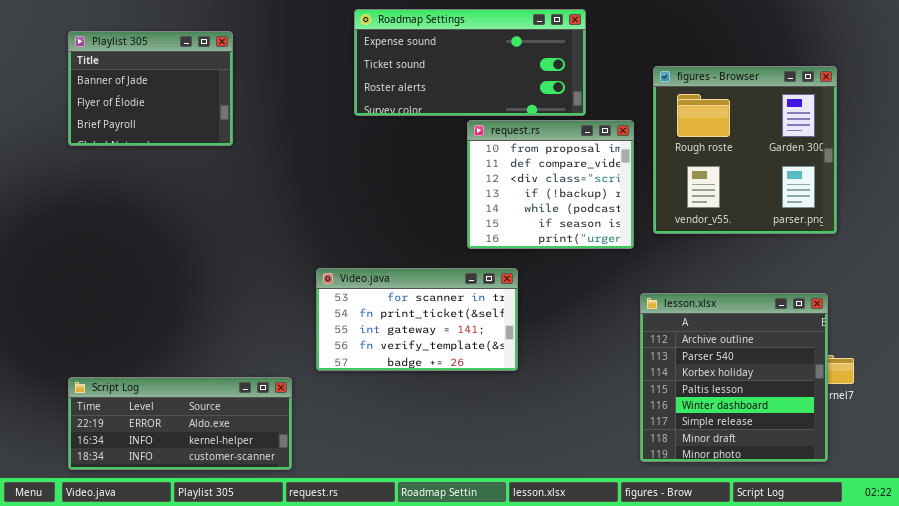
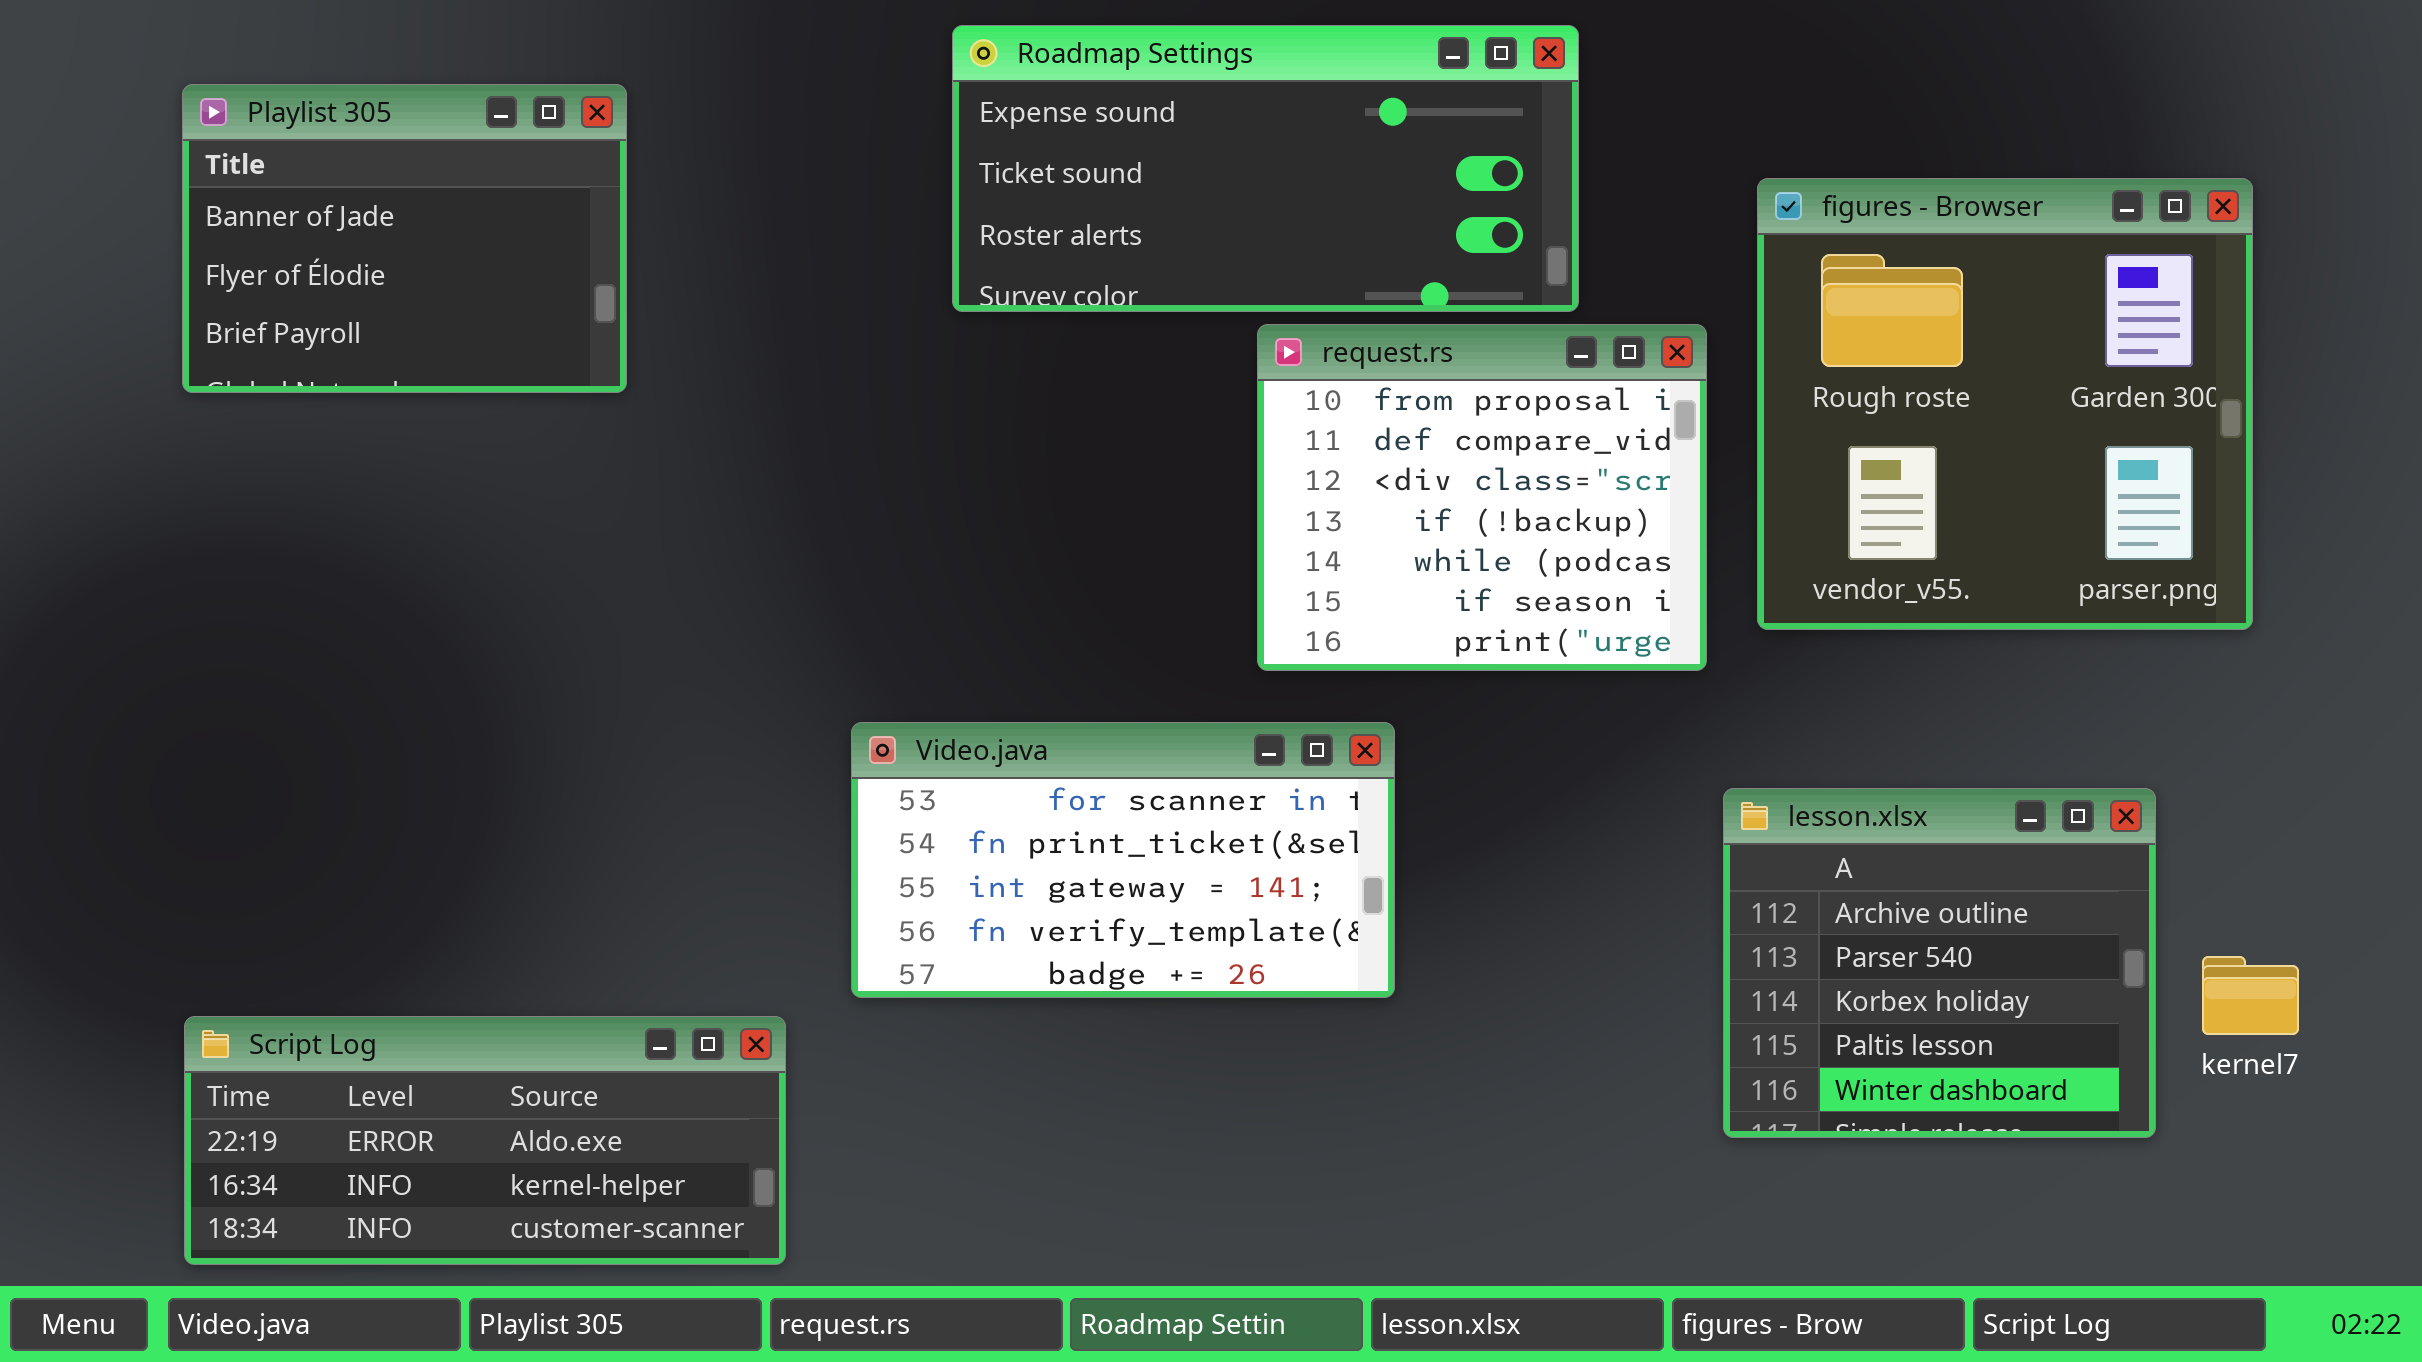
lesson.xlsx: [640,293,828,462] -> [1723,788,2156,1138], resized

